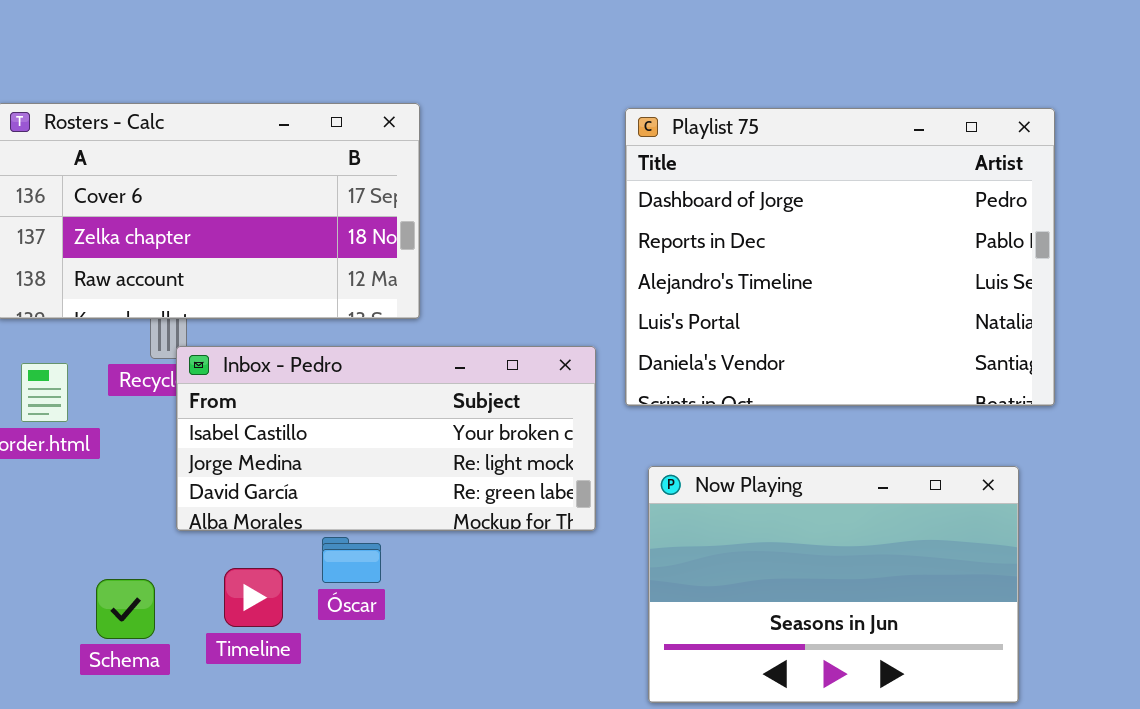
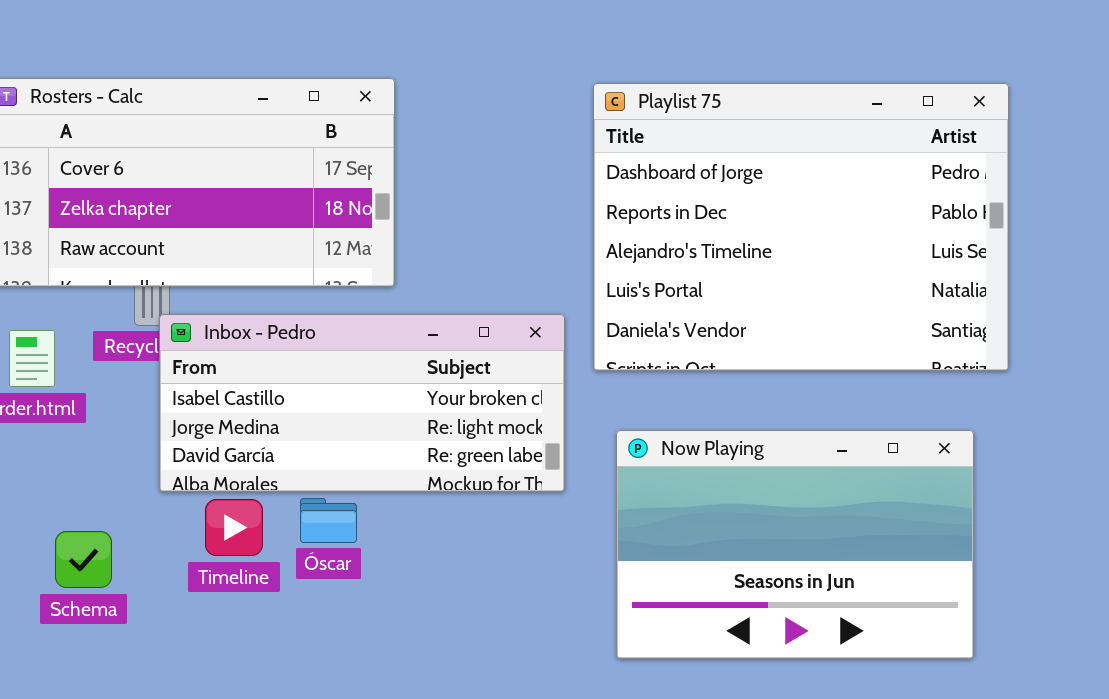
Timeline: [224,568,283,627] -> [205,499,263,556], moved
Schema: [96,579,155,639] -> [55,531,112,588], moved

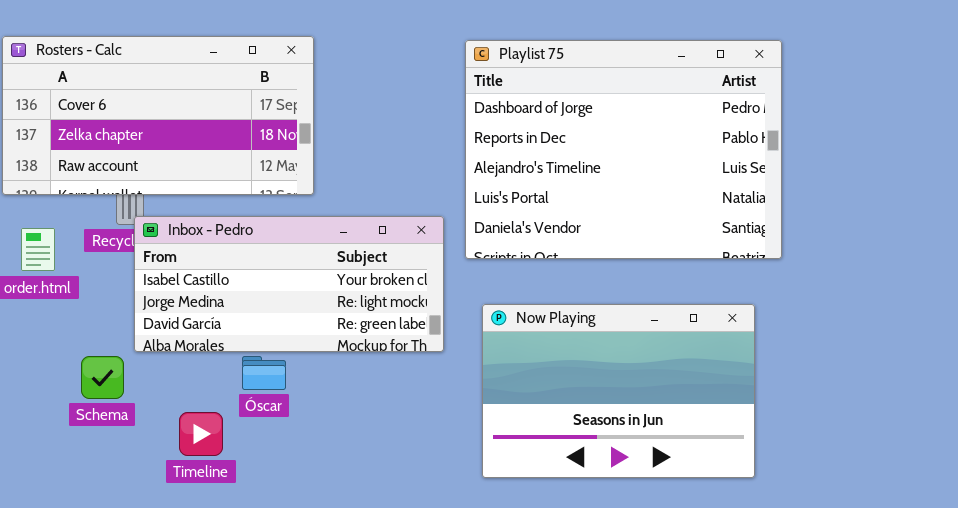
Timeline: [205,499,263,556] -> [179,412,223,456], moved
Schema: [55,531,112,588] -> [81,356,124,399], moved

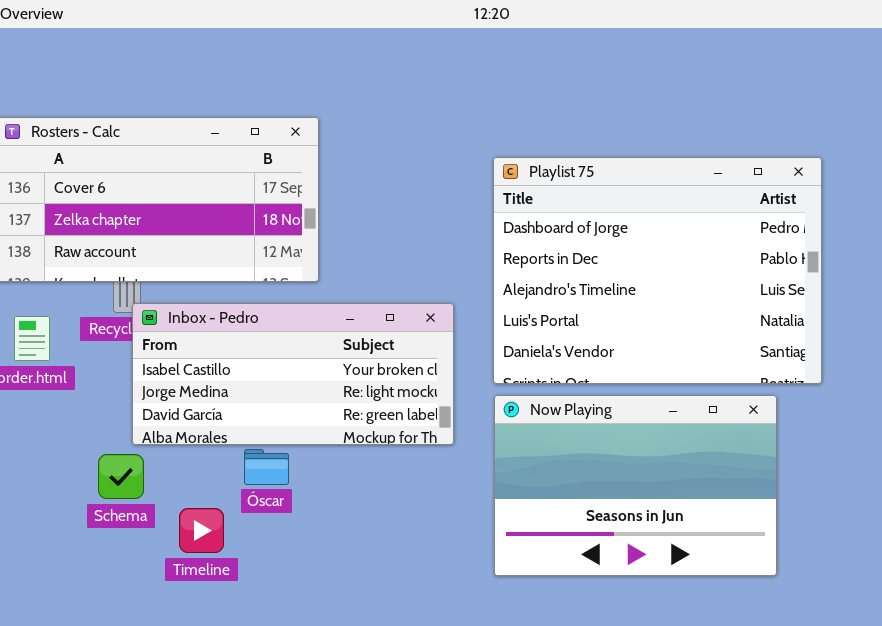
Playlist 75: [465,40,782,259] -> [493,157,822,384], moved
Schema: [81,356,124,399] -> [98,454,144,499], moved

